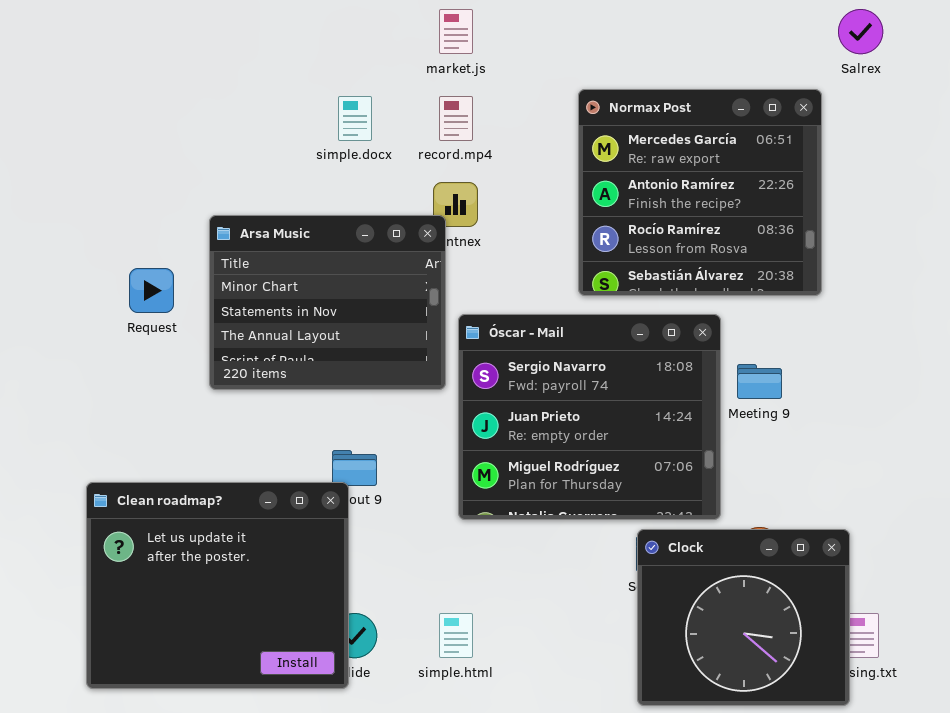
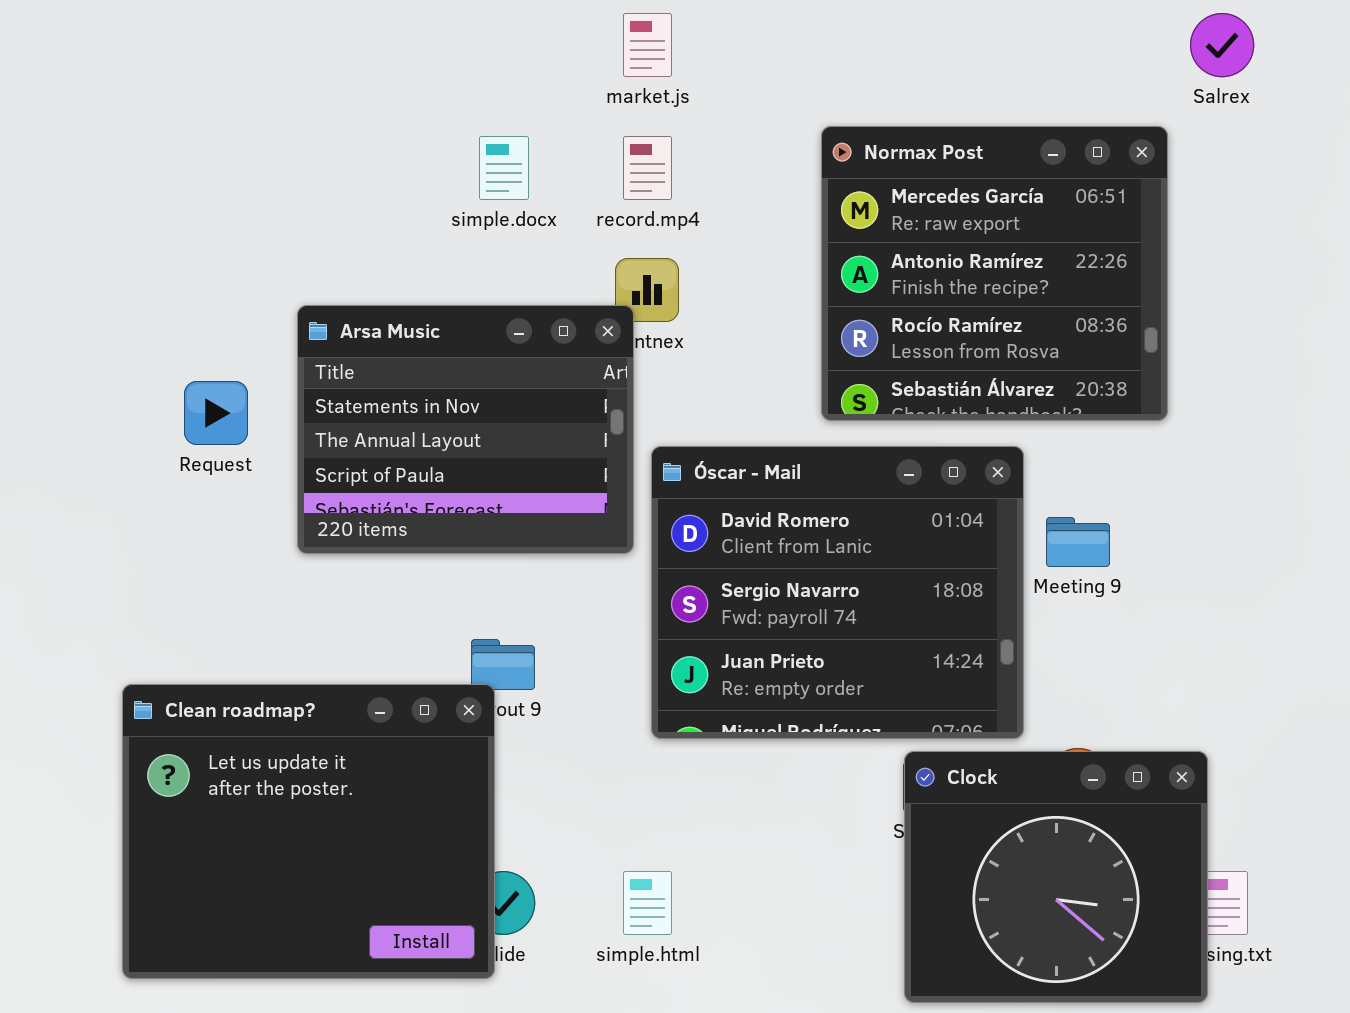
Arsa Music: [209,215,446,390] -> [297,305,634,554], scrolled down 1 row
Óscar - Mail: [458,314,721,520] -> [651,446,1024,739], scrolled up 1 row

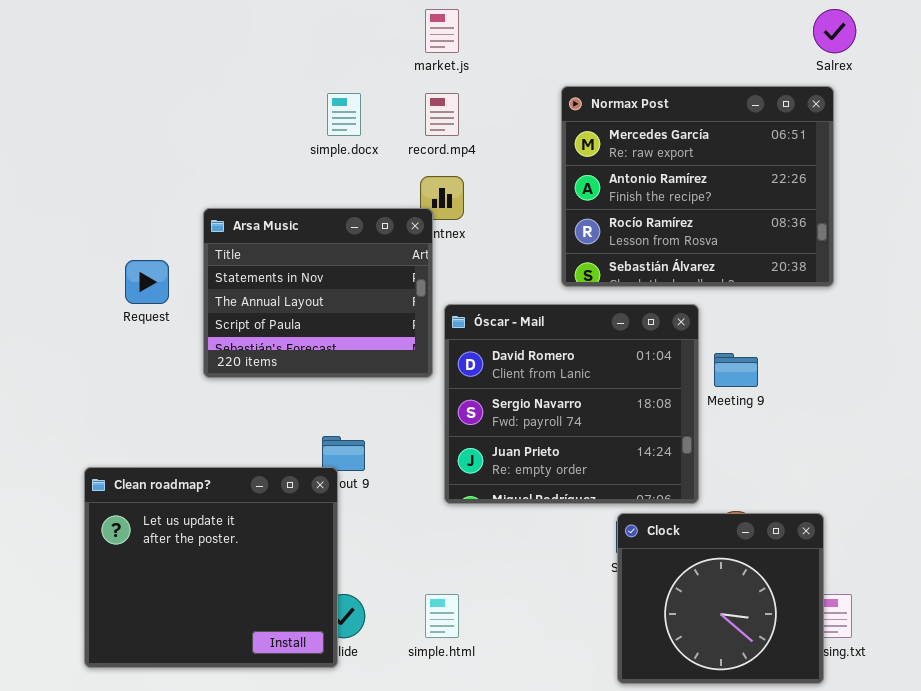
Normax Post: [821,126,1168,421] -> [561,86,834,287], resized

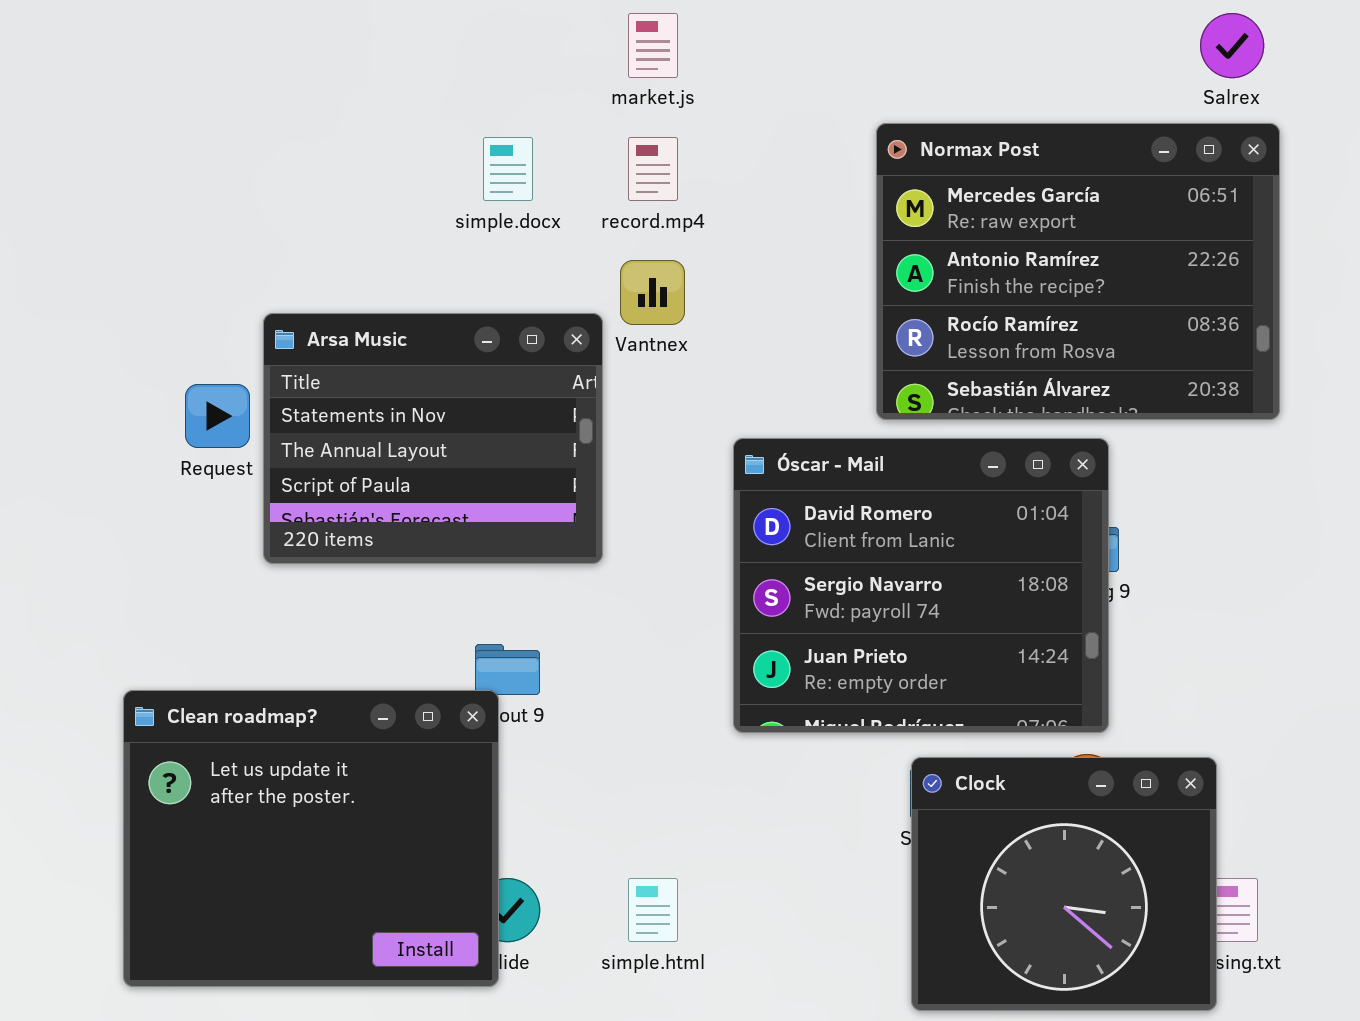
Normax Post: [561,86,834,287] -> [876,123,1280,420], moved
Arsa Music: [203,208,433,378] -> [263,313,603,564], moved
Óscar - Mail: [444,304,699,504] -> [733,438,1109,733], moved

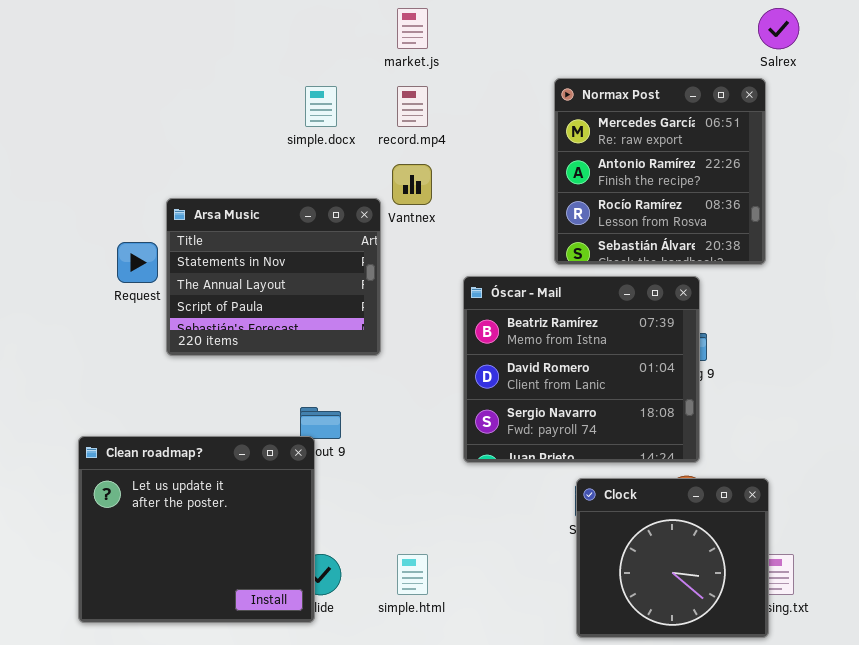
Normax Post: [876,123,1280,420] -> [554,78,766,265], resized
Óscar - Mail: [733,438,1109,733] -> [463,276,700,463], scrolled up 1 row

